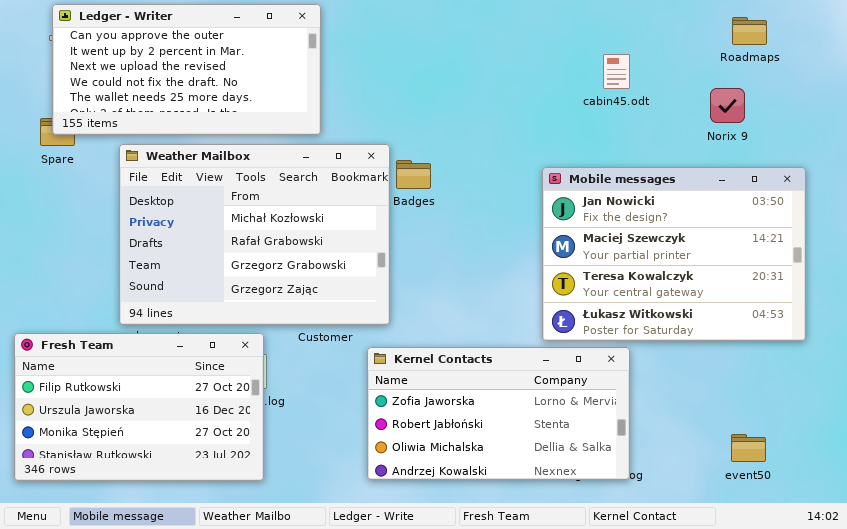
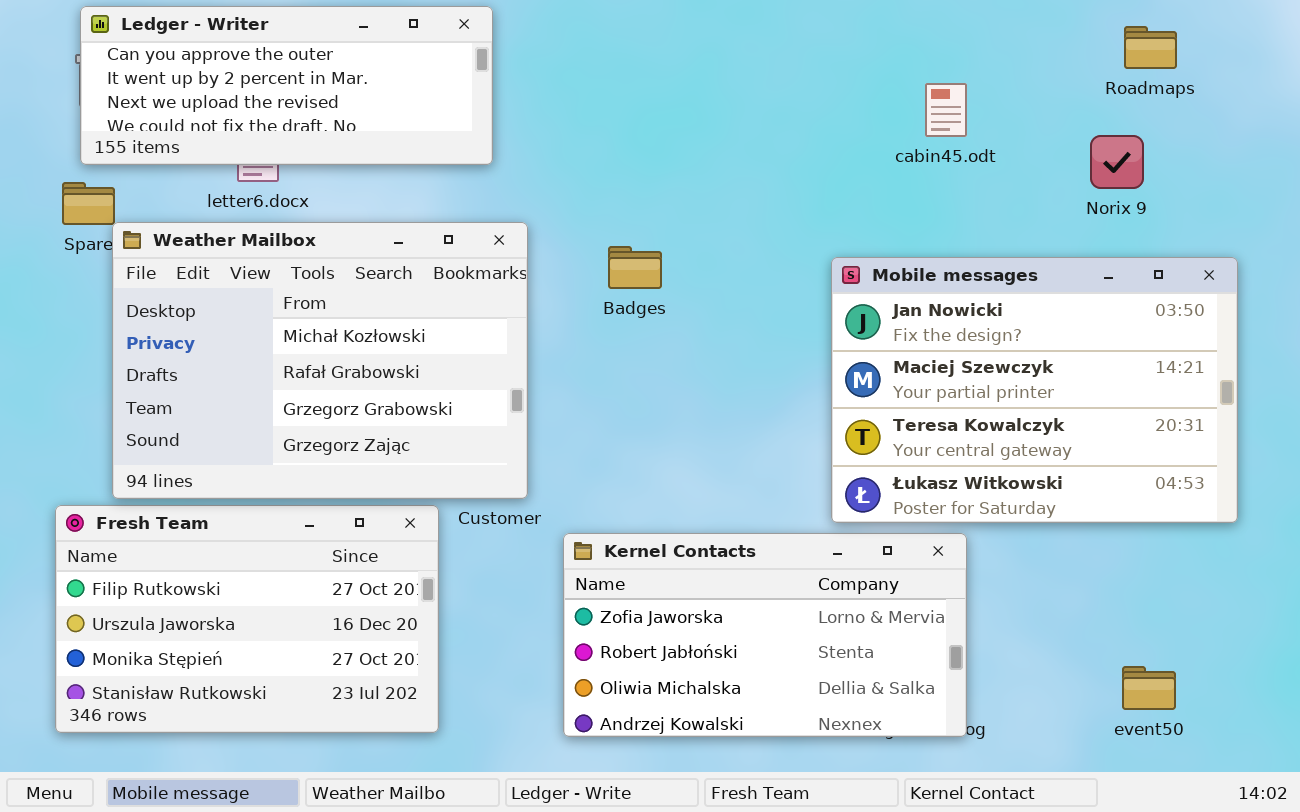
Ledger - Writer: [52,4,321,135] -> [80,6,493,165], resized
Weather Mailbox: [119,144,390,325] -> [112,222,528,499], moved
Fresh Team: [14,333,264,481] -> [55,505,439,733], moved

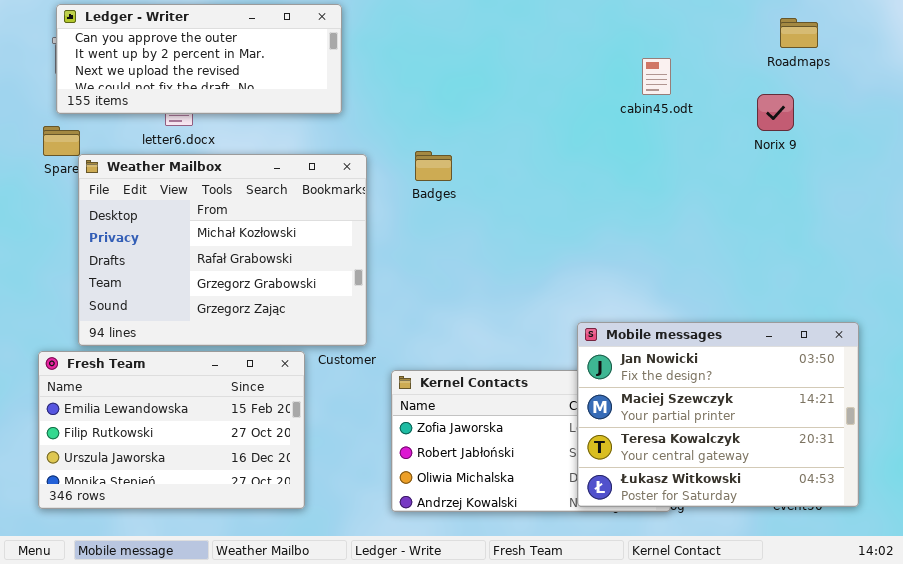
Badges: [608,246,662,289] -> [415,151,452,181], moved
Mobile messages: [831,257,1238,523] -> [577,322,859,507], moved
Fresh Team: [55,505,439,733] -> [38,351,305,509], scrolled up 1 row

